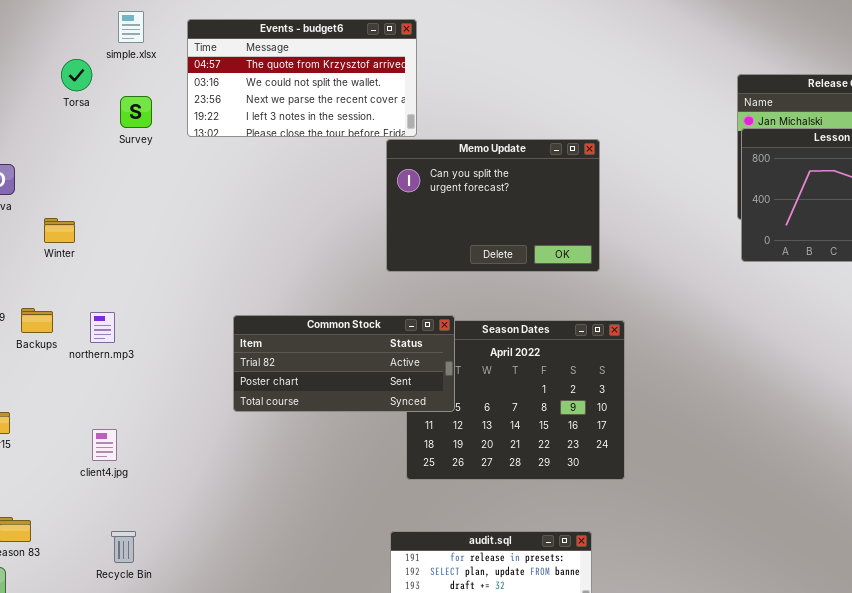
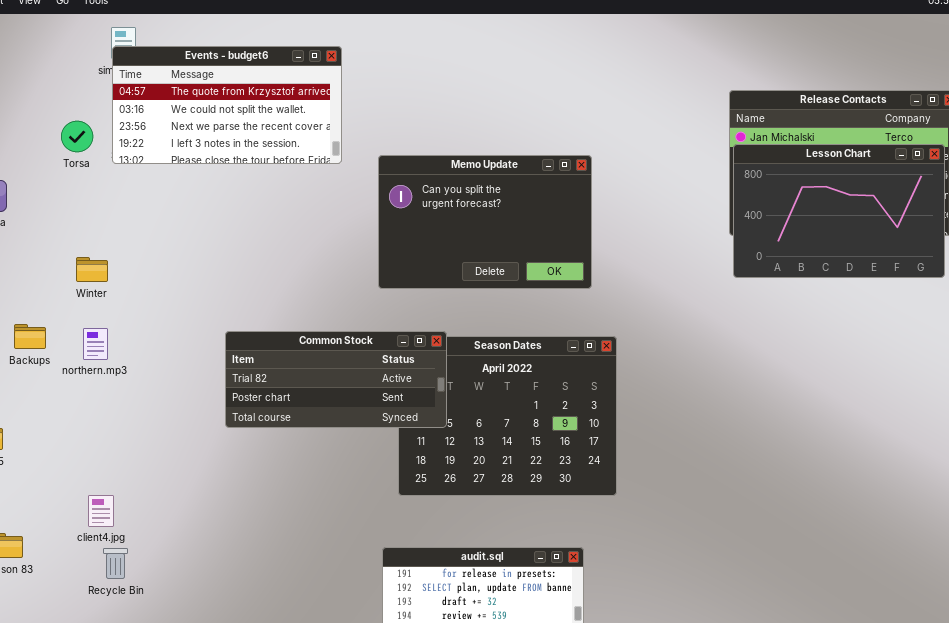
Events - budget6: [187,19,417,137] -> [112,46,342,164], moved
Torsa: [61,59,92,91] -> [61,121,93,152], moved
Winter: [44,218,75,243] -> [76,257,108,282], moved
client4.jpg: [92,429,117,461] -> [88,495,114,527], moved

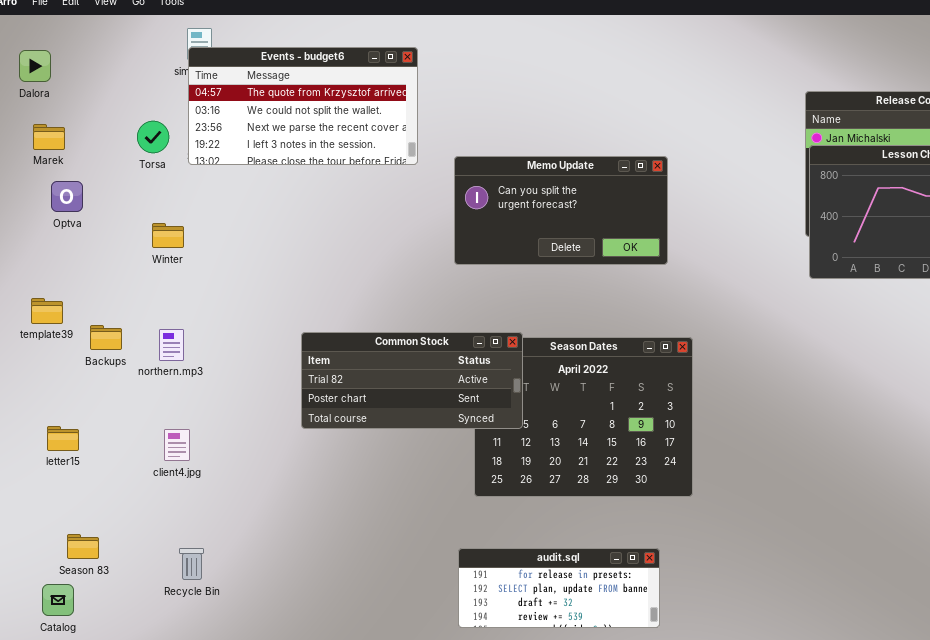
Memo Update: [378,155,592,289] -> [454,156,668,265], resized
Winter: [76,257,108,282] -> [152,223,184,248], moved
client4.jpg: [88,495,114,527] -> [164,429,190,461], moved

